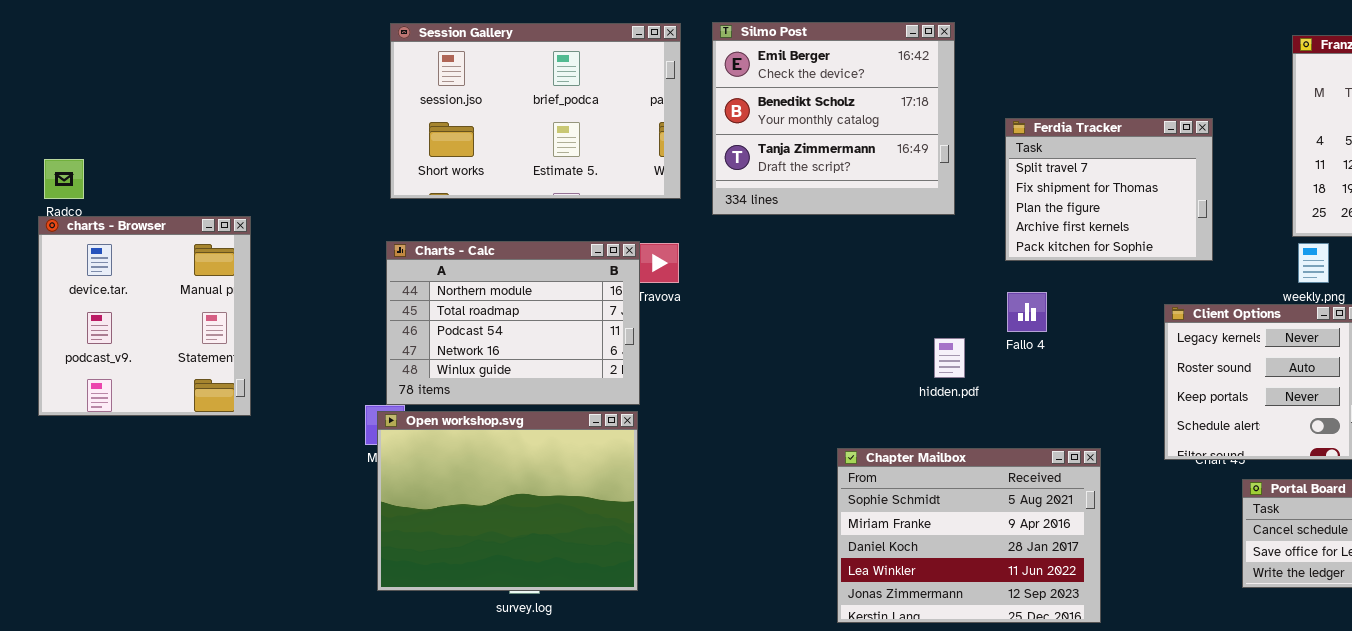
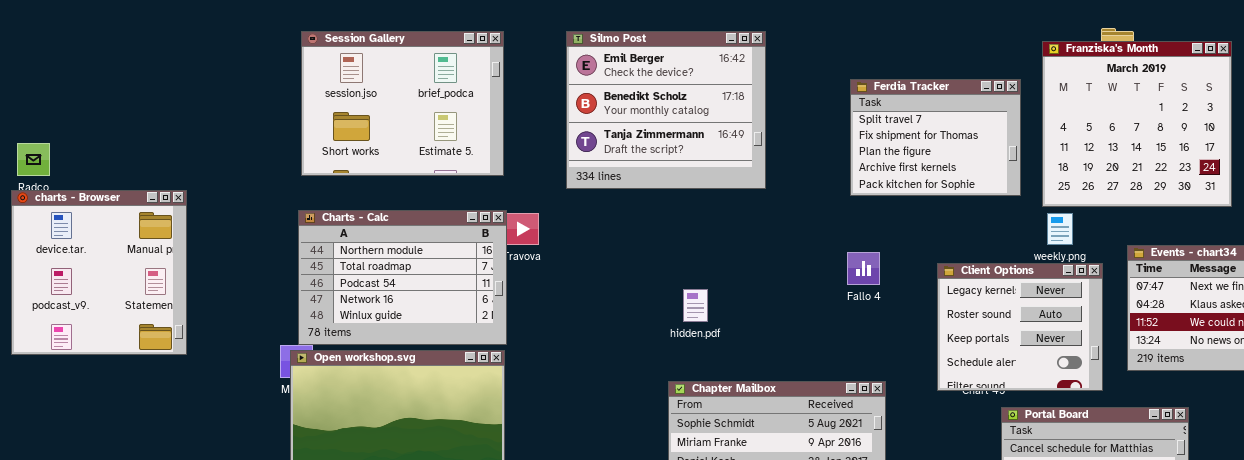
Session Gallery: [390,23,681,199] -> [301,31,504,176], resized
Ferdia Tracker: [1005,118,1213,261] -> [850,79,1021,196], moved
Fallo 4: [1007,292,1047,332] -> [847,252,880,285], moved
hidden.pdf: [934,338,965,378] -> [683,289,708,322], moved

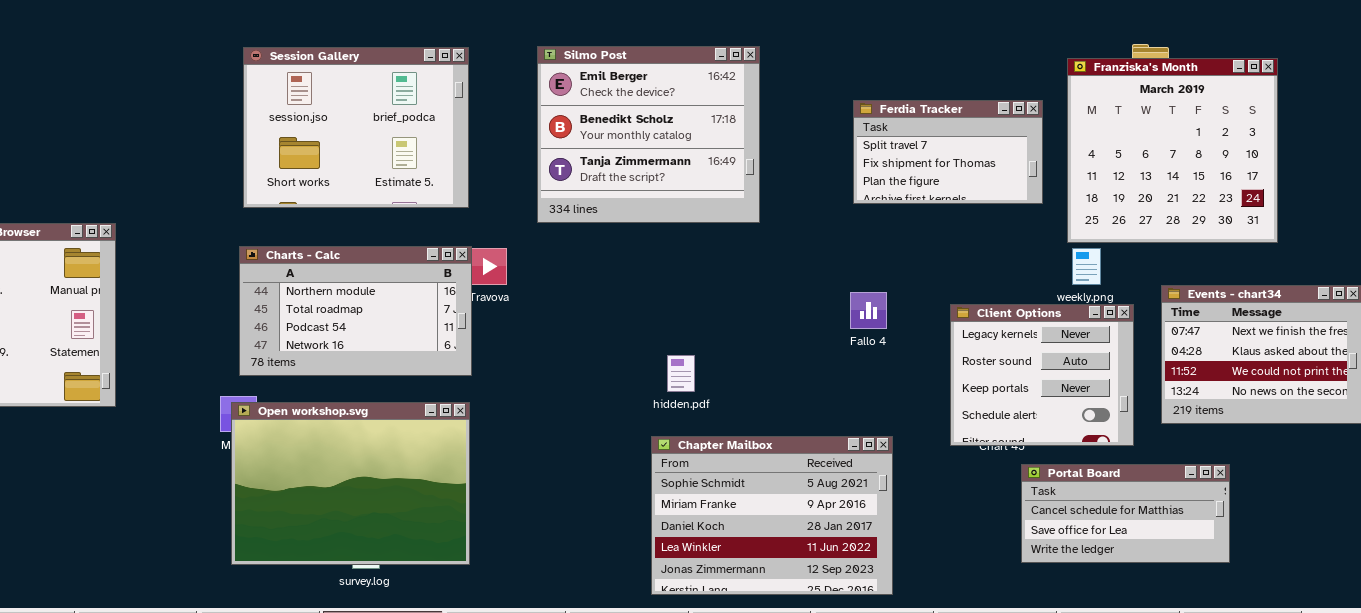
Ferdia Tracker: [850,79,1021,196] -> [853,100,1043,204], resized
Charts - Calc: [298,210,507,345] -> [239,246,472,376], resized
hidden.pdf: [683,289,708,322] -> [667,355,695,392], moved

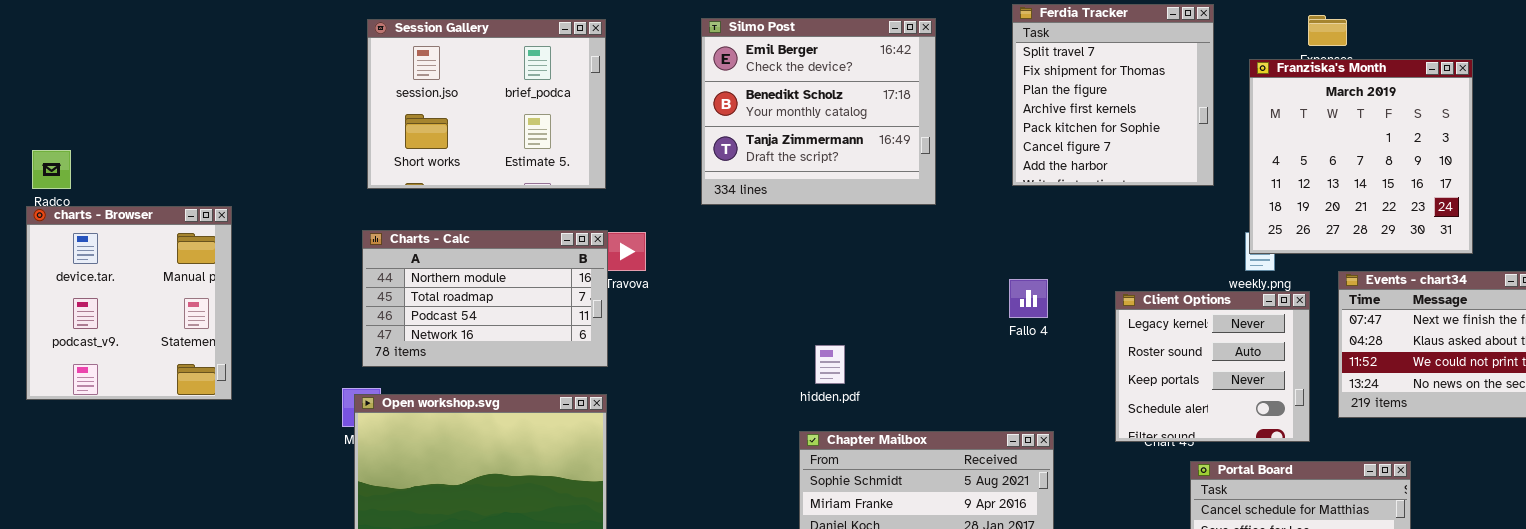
Silmo Post: [537,46,760,223] -> [701,18,936,205], moved
Franziska's Month: [1067,58,1278,243] -> [1249,59,1473,254], moved
Ferdia Tracker: [853,100,1043,204] -> [1012,4,1214,186], resized

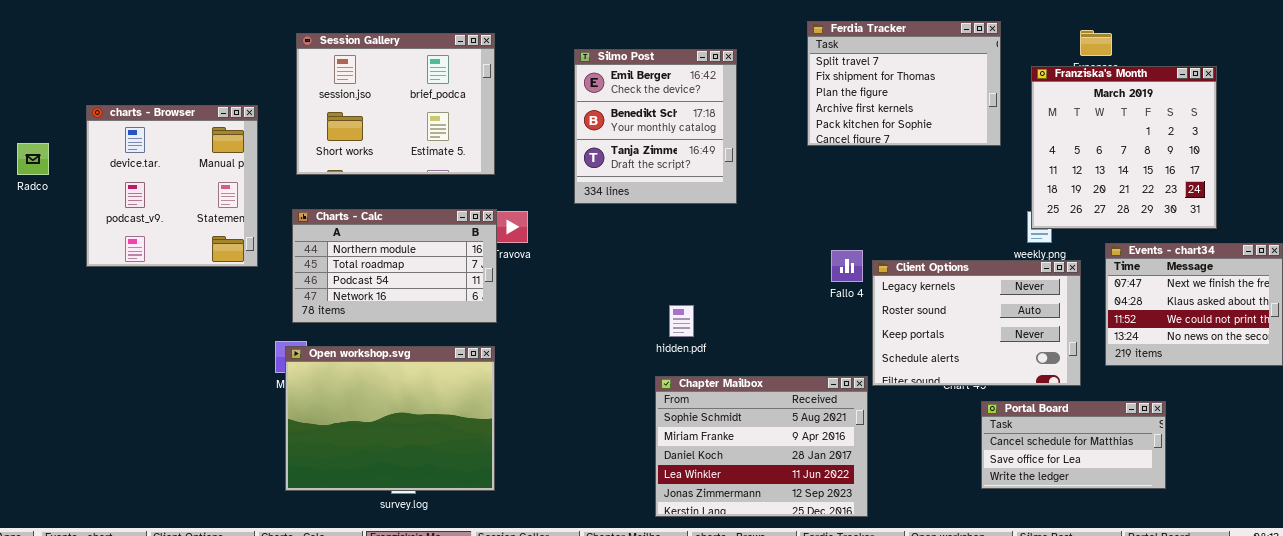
Ferdia Tracker: [1012,4,1214,186] -> [807,21,1001,146], resized
Silmo Post: [701,18,936,205] -> [574,49,737,204], moved, resized
charts - Browser: [26,206,232,400] -> [86,105,258,267], moved
Client Options: [1115,291,1310,442] -> [872,260,1081,386], resized

